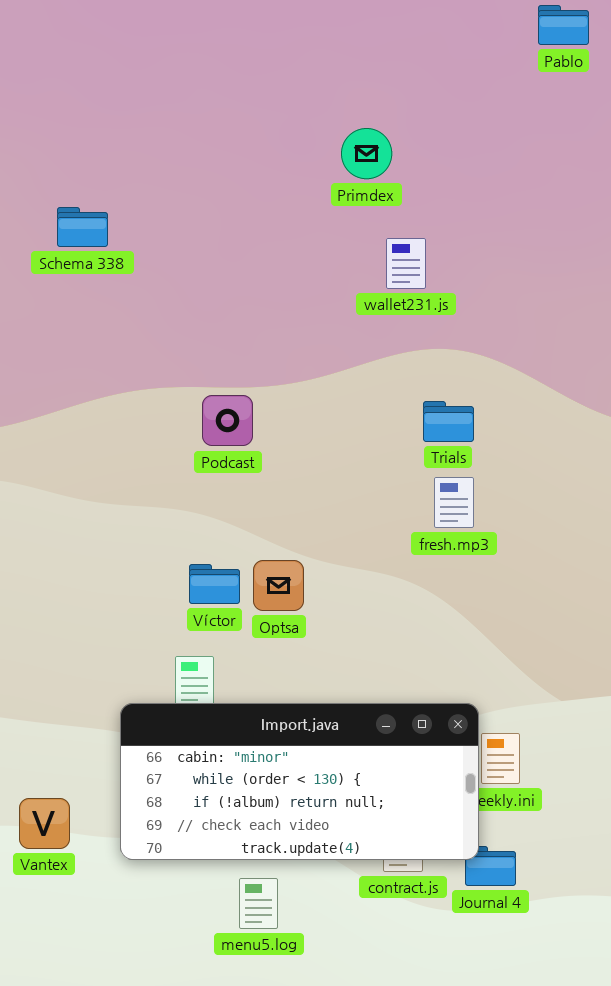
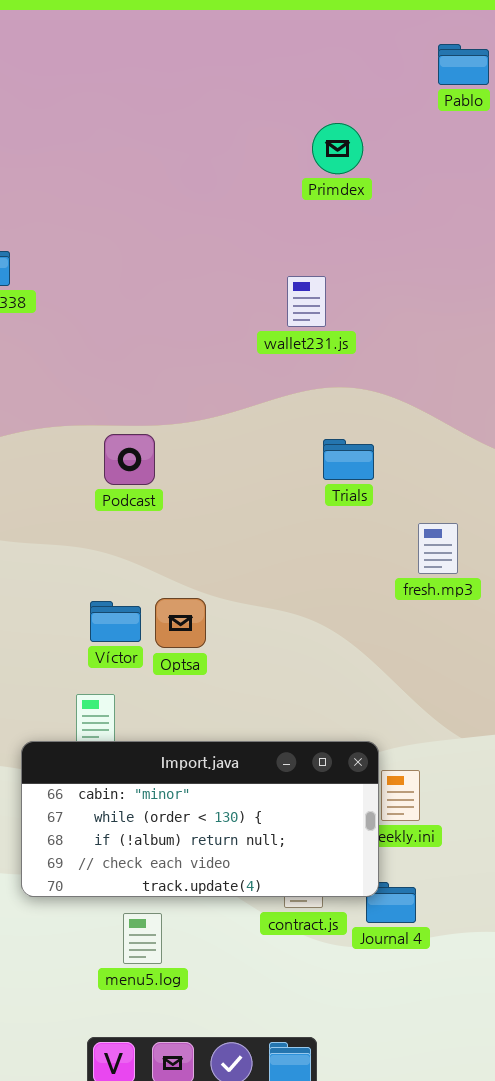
Primdex: [341,128,392,179] -> [312,123,363,174], moved
fresh.mp3: [434,477,474,528] -> [418,523,458,574], moved
menu5.log: [239,878,278,929] -> [123,913,162,964], moved

